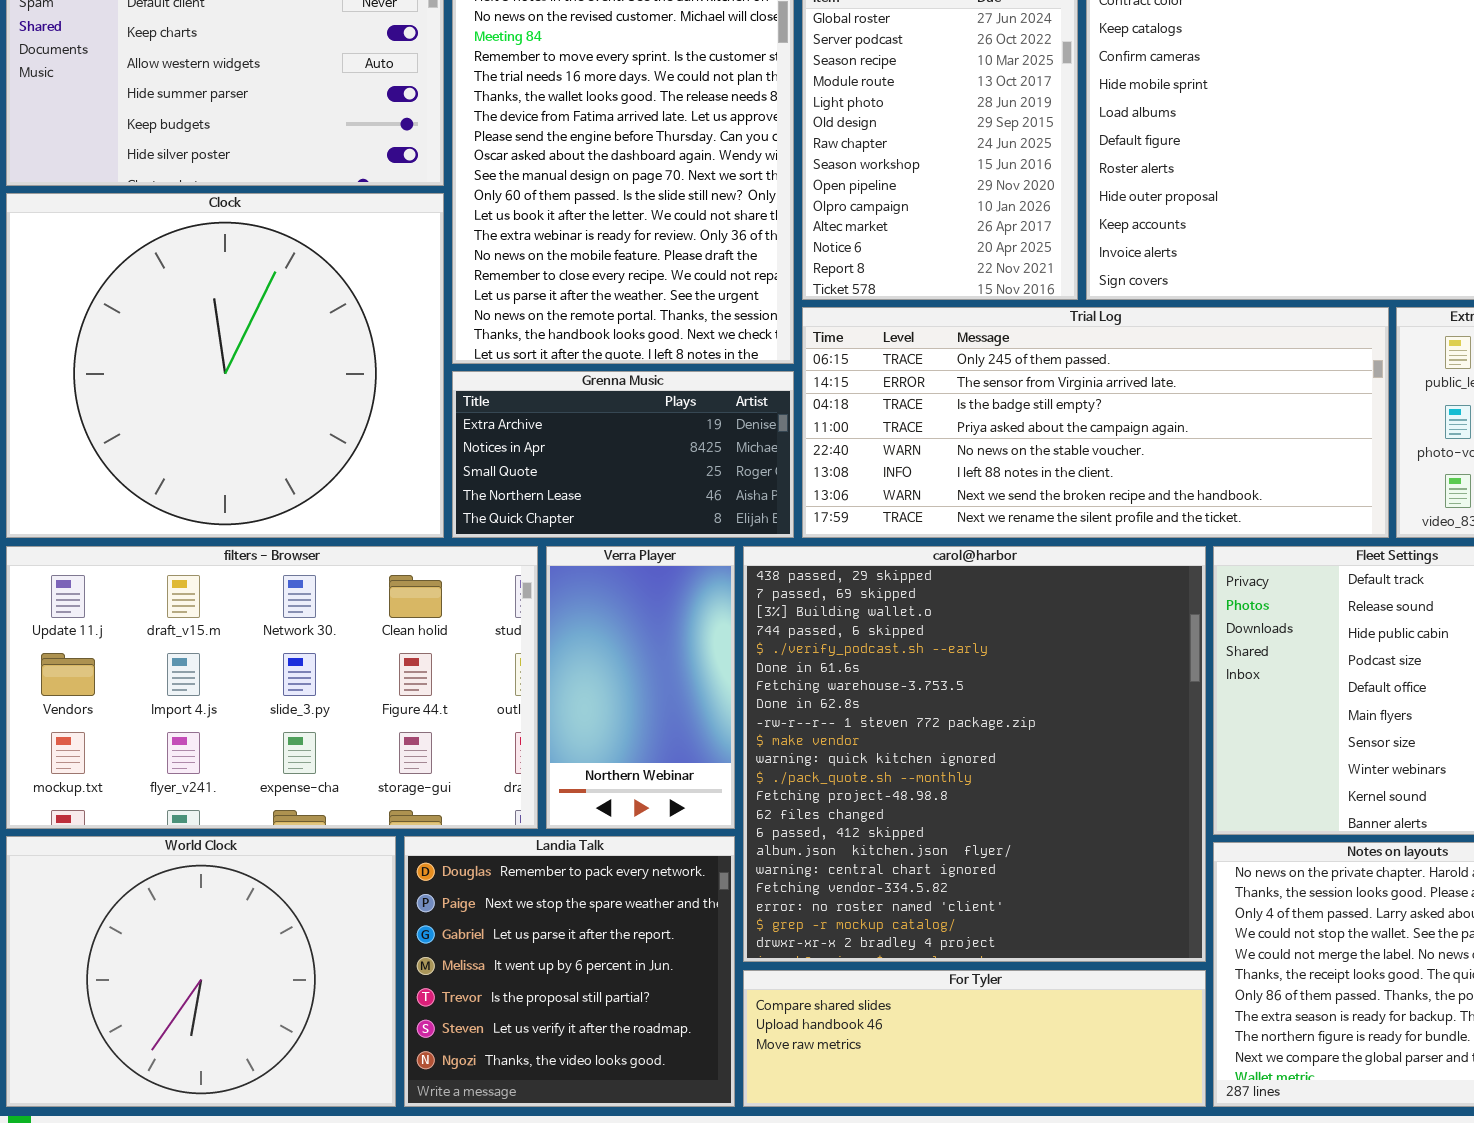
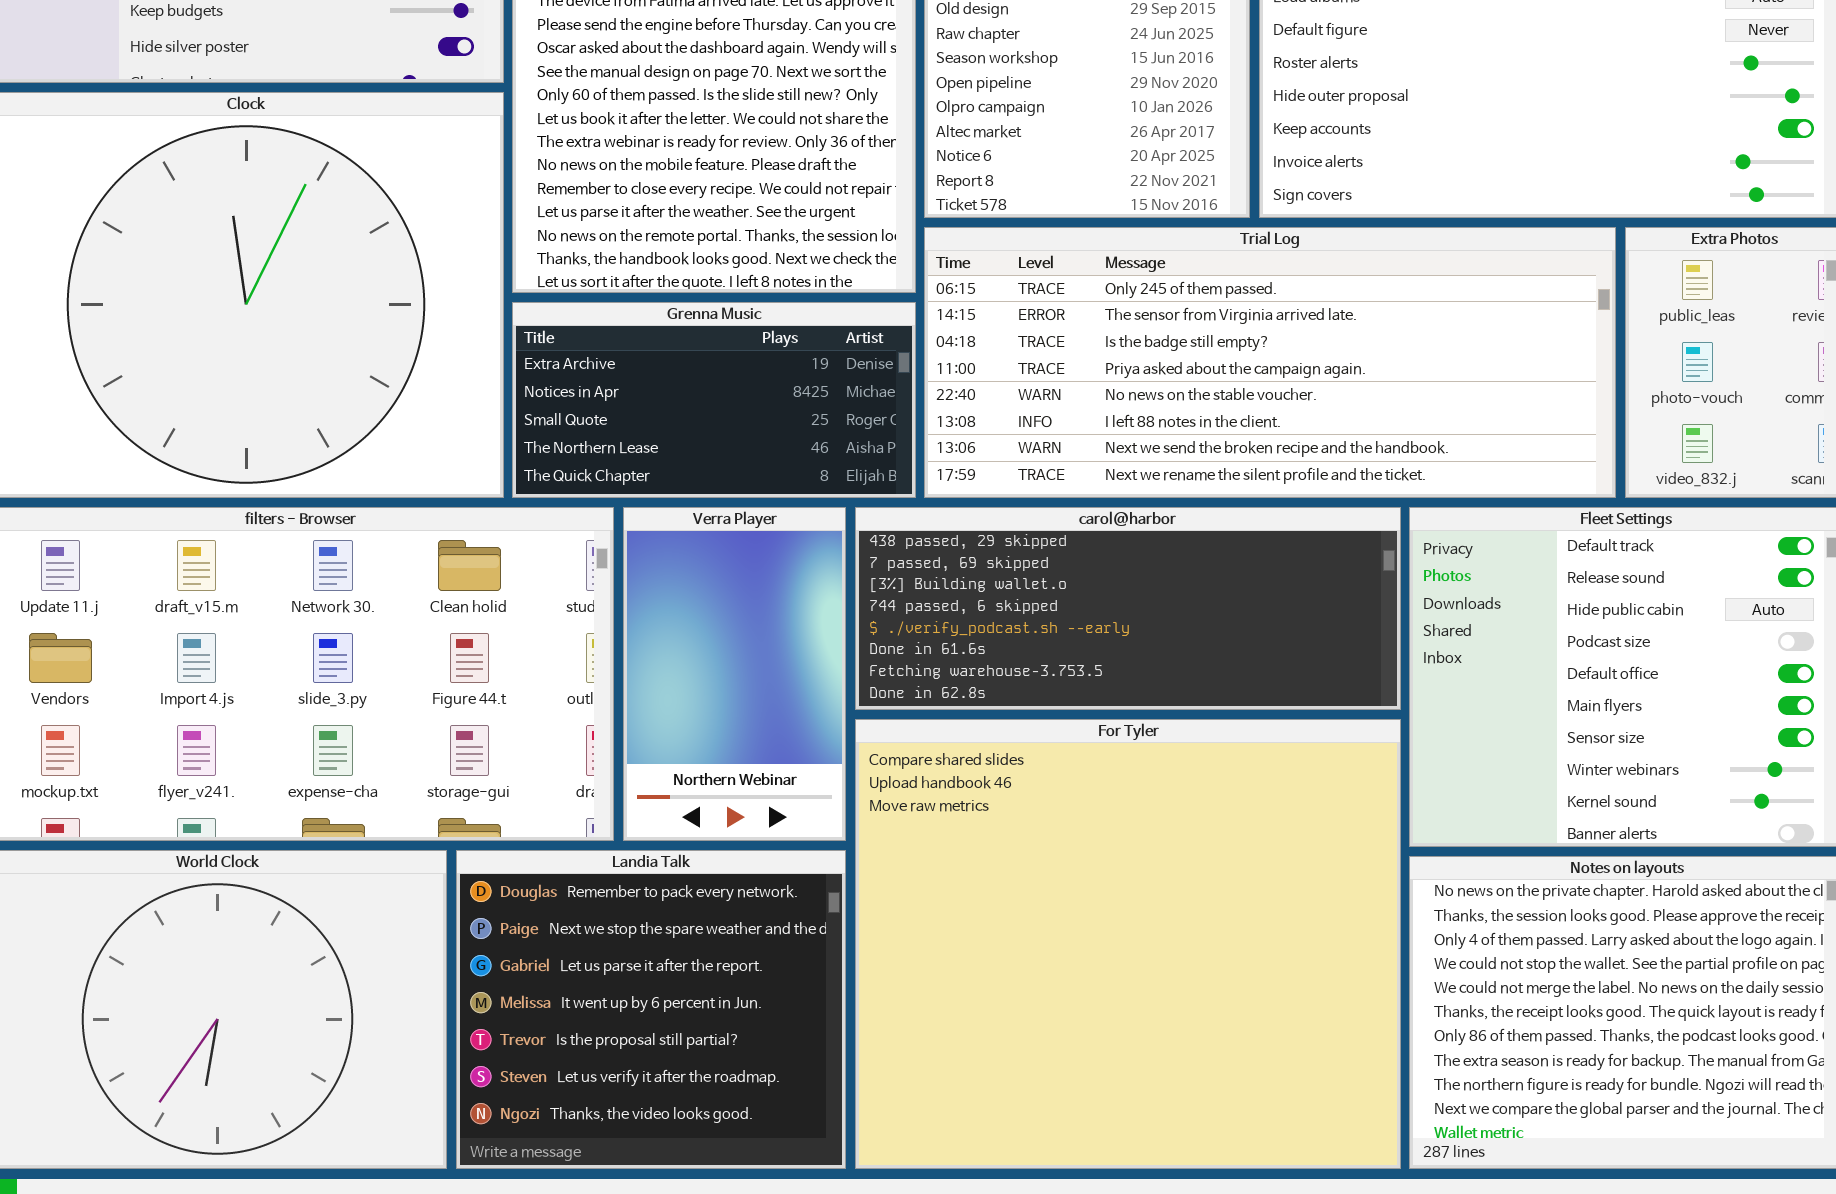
carol@harbor: [743,546,1206,962] -> [855,507,1401,710], resized
For Tyler: [743,970,1206,1107] -> [855,719,1401,1169], resized

